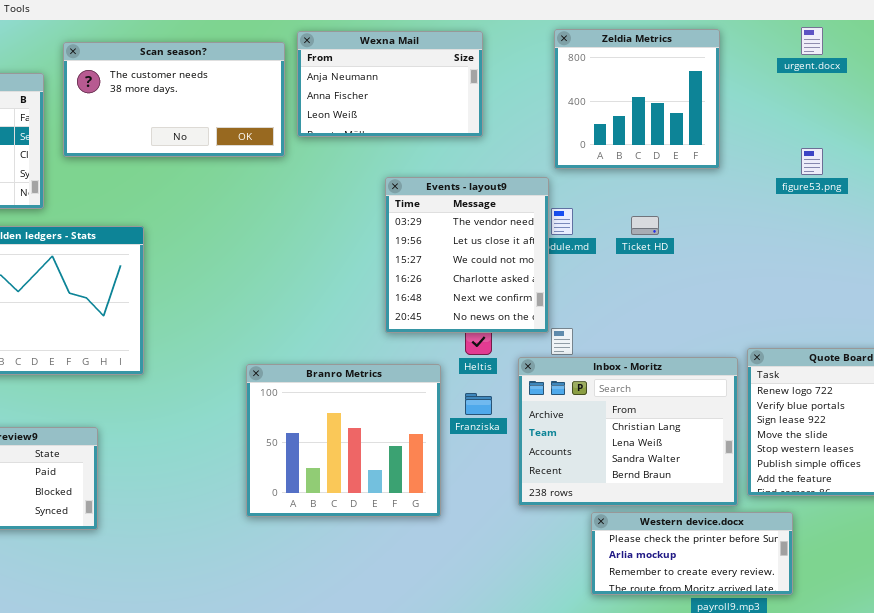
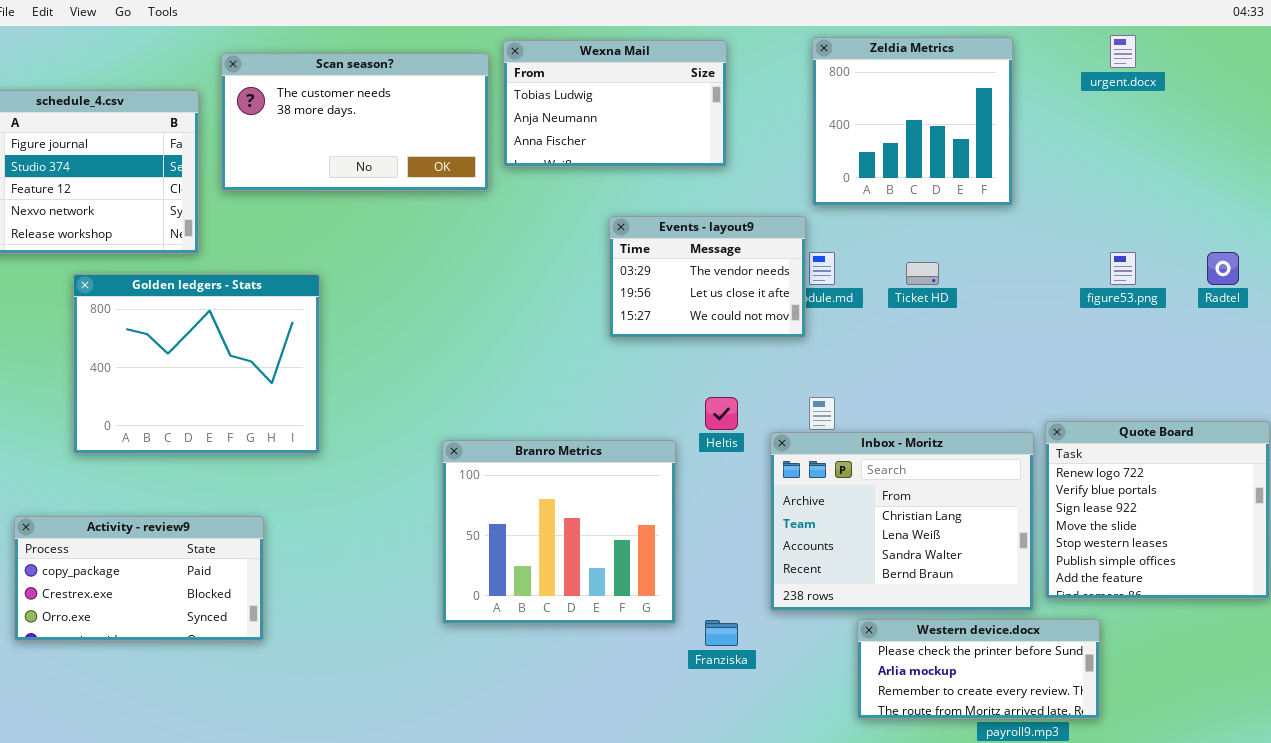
Wexna Mail: [297,31,483,137] -> [503,40,727,167], scrolled up 1 row
figure53.png: [801,148,823,175] -> [1110,252,1136,285], moved
Events - layout9: [385,177,549,333] -> [609,216,806,338], resized
Franziska: [465,393,492,415] -> [705,620,738,646], moved

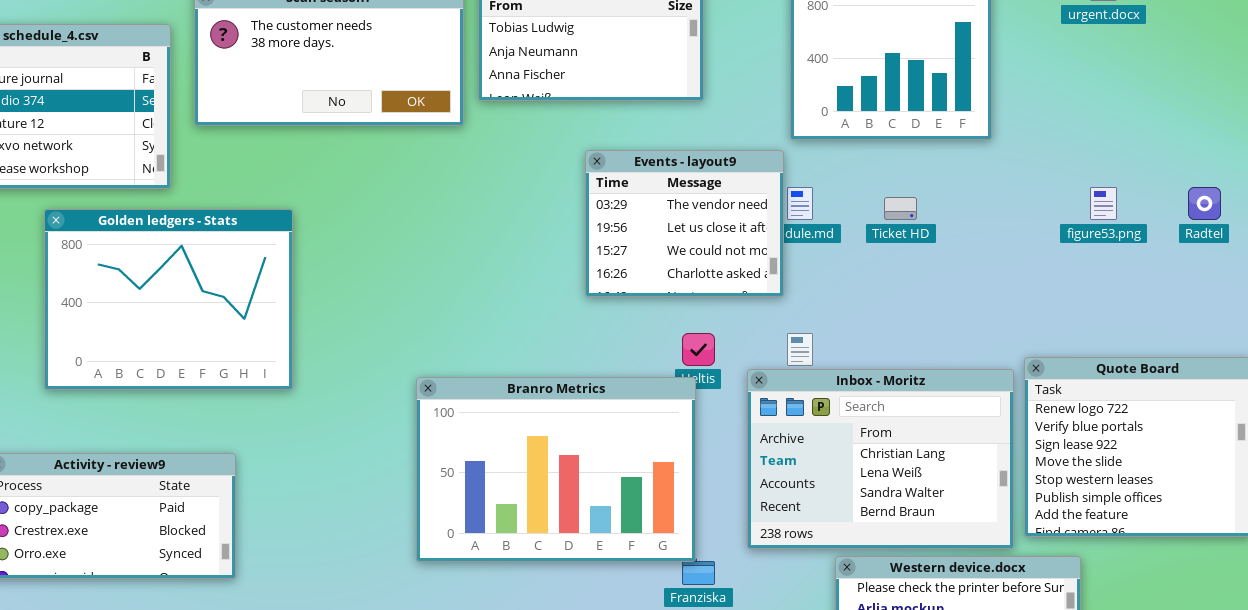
Events - layout9: [609,216,806,338] -> [585,150,784,297], resized
Branro Metrics: [442,440,676,624] -> [416,377,696,562], resized

